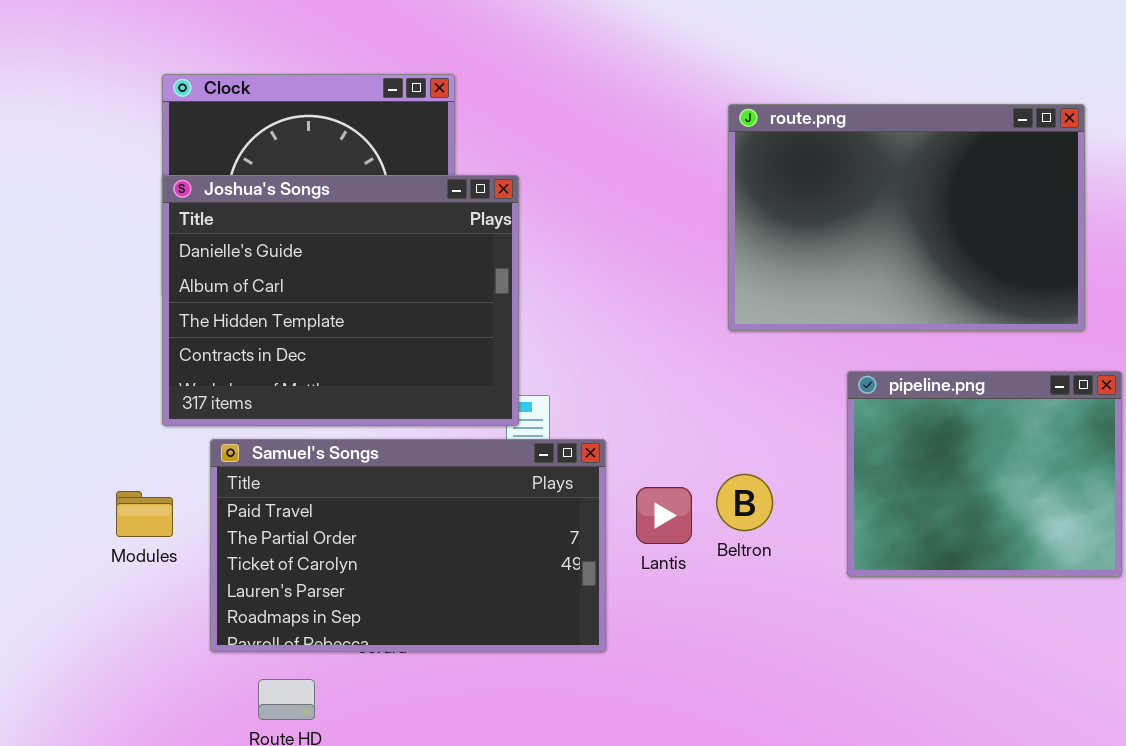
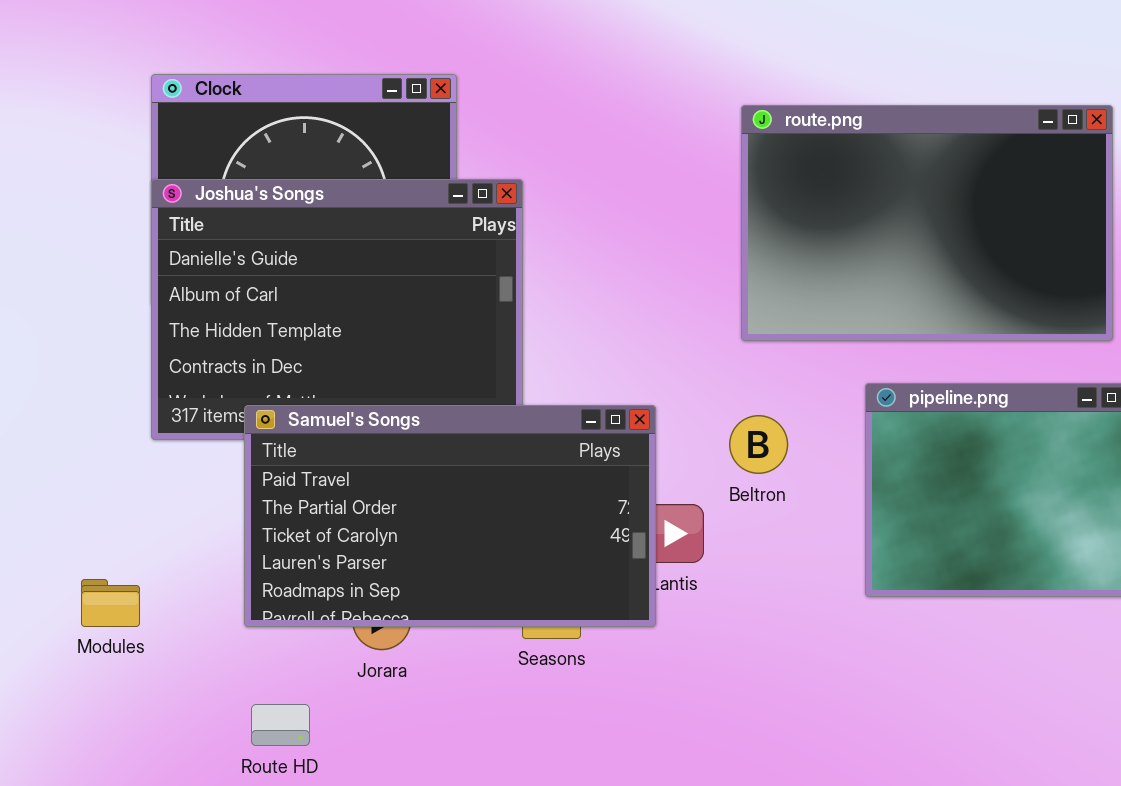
Samuel's Songs: [210,439,606,652] -> [244,405,656,627], moved
Beltron: [716,474,773,531] -> [729,415,788,474], moved
Modules: [116,491,173,537] -> [81,579,140,627], moved

